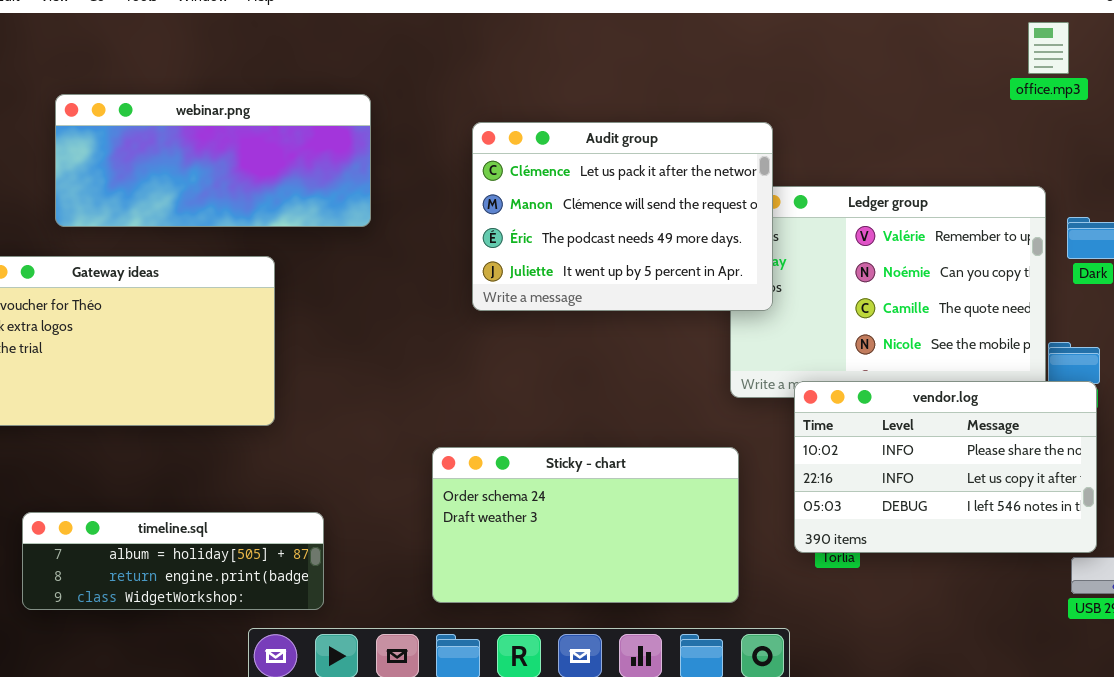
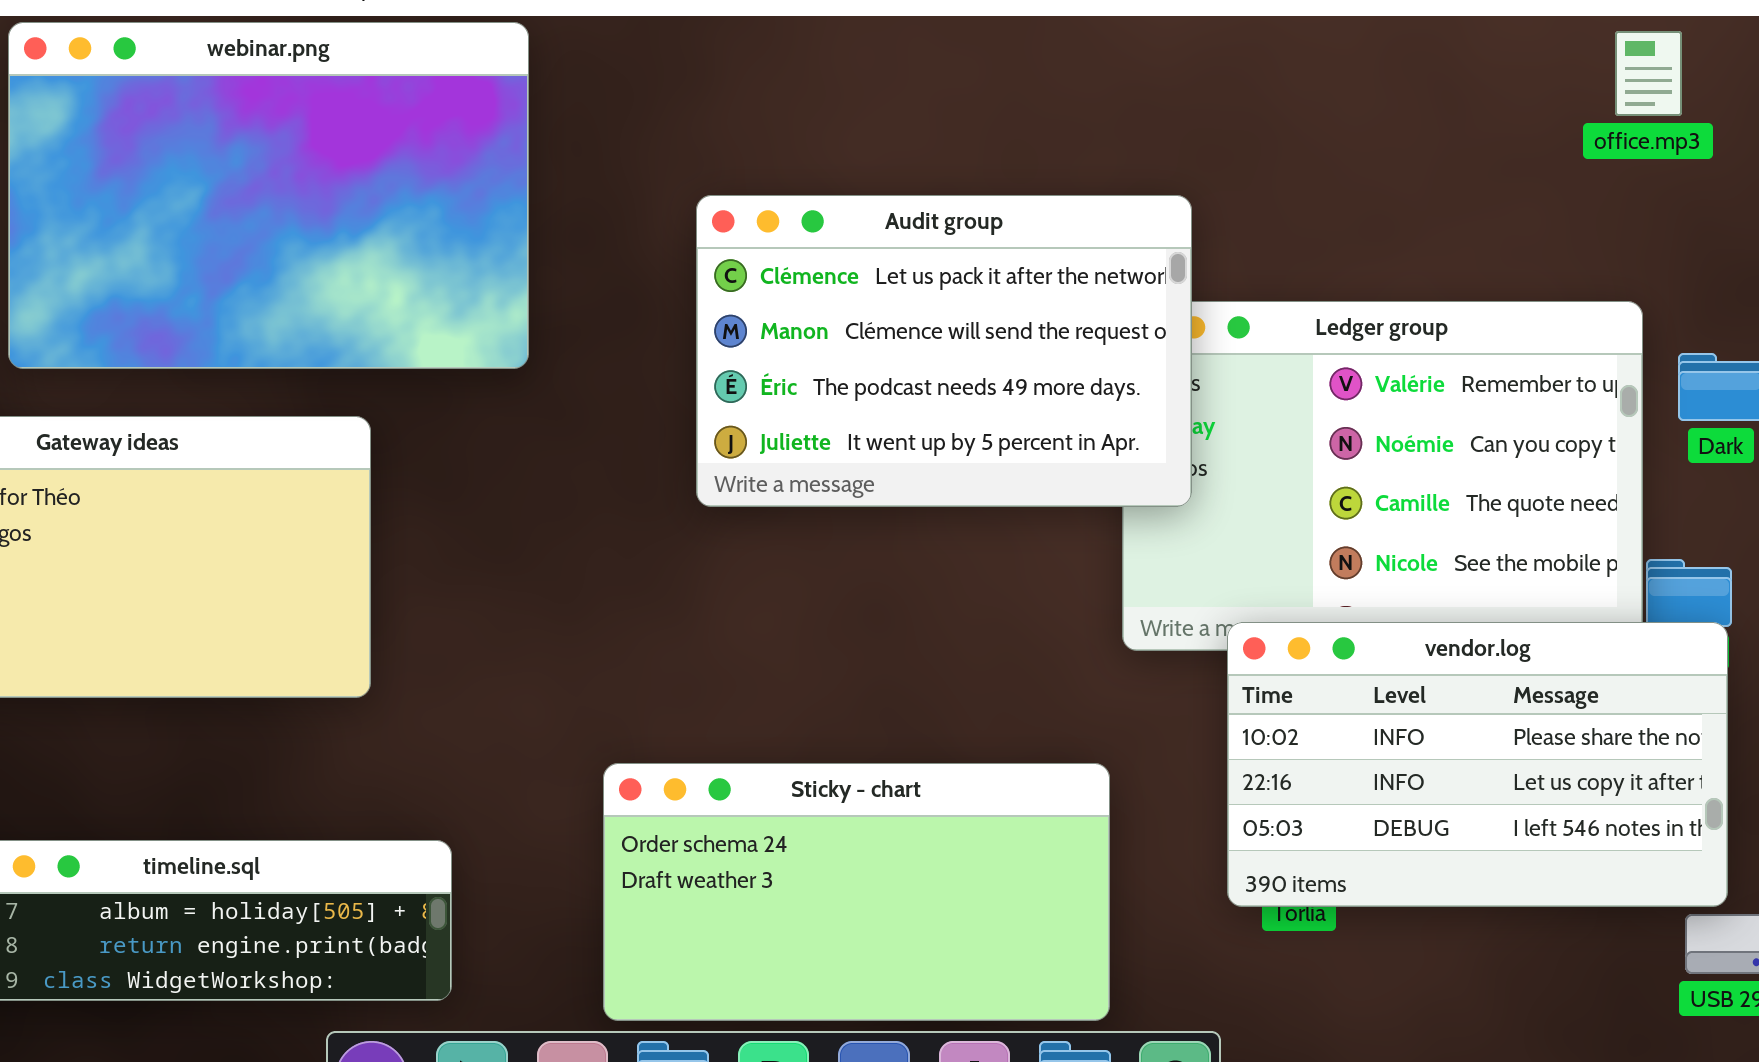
webinar.png: [55,94,371,227] -> [8,22,529,369], resized
Sticky - chart: [432,447,739,603] -> [603,763,1110,1021], moved

